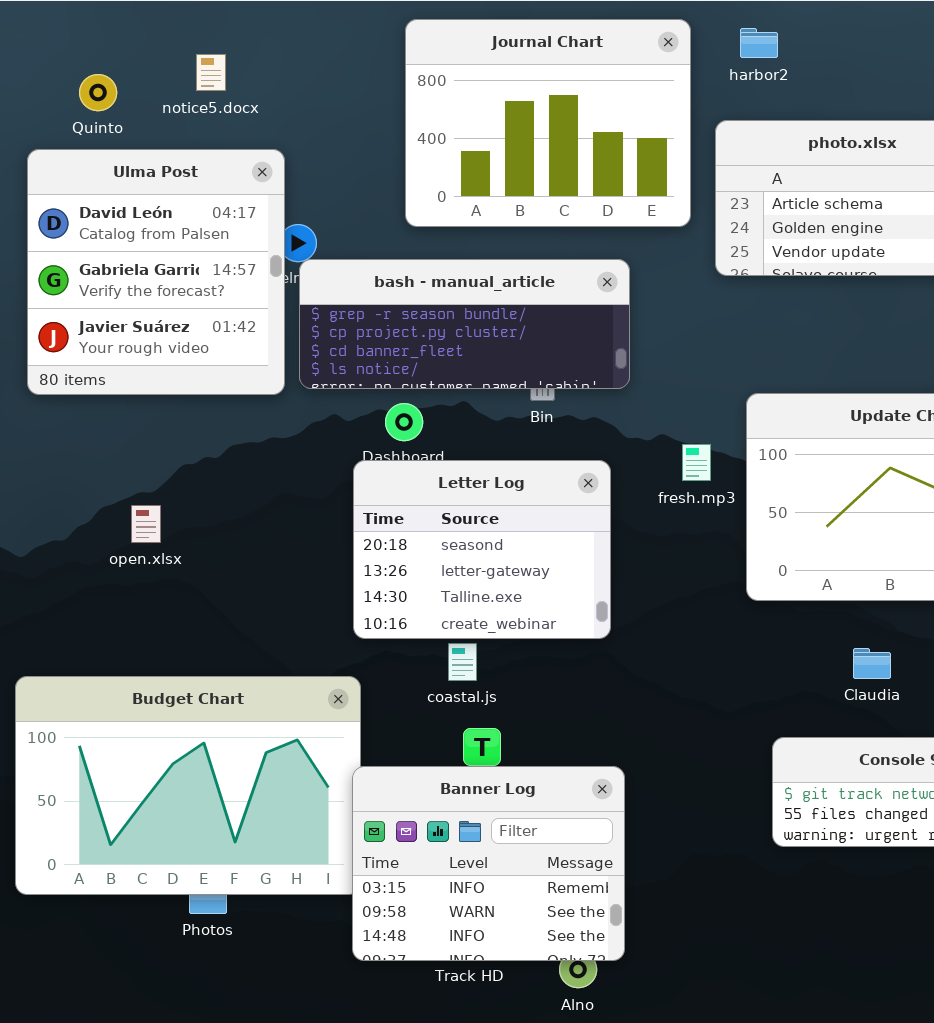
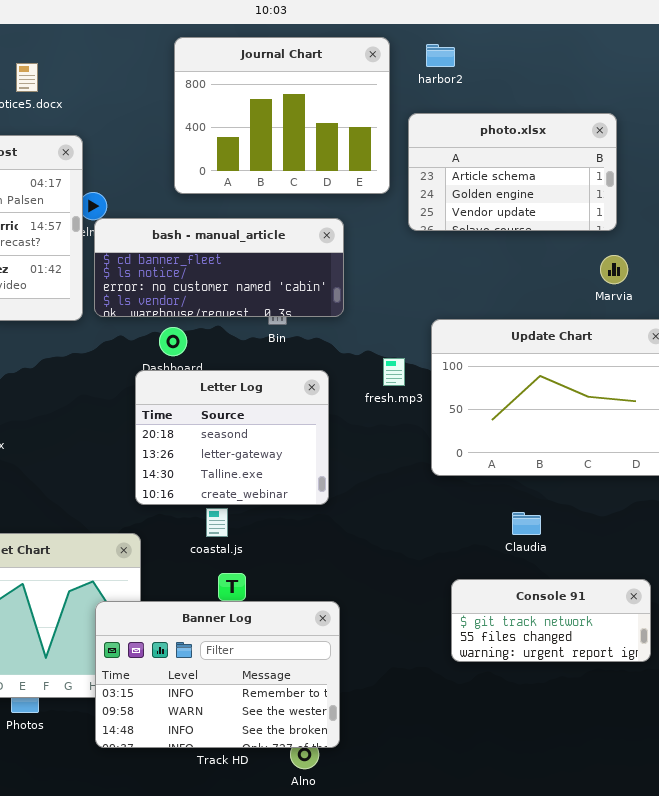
bash - manual_article: [299,259,630,389] -> [94,218,344,317], scrolled down 2 rows
Banner Log: [352,766,625,961] -> [95,601,340,748], resized

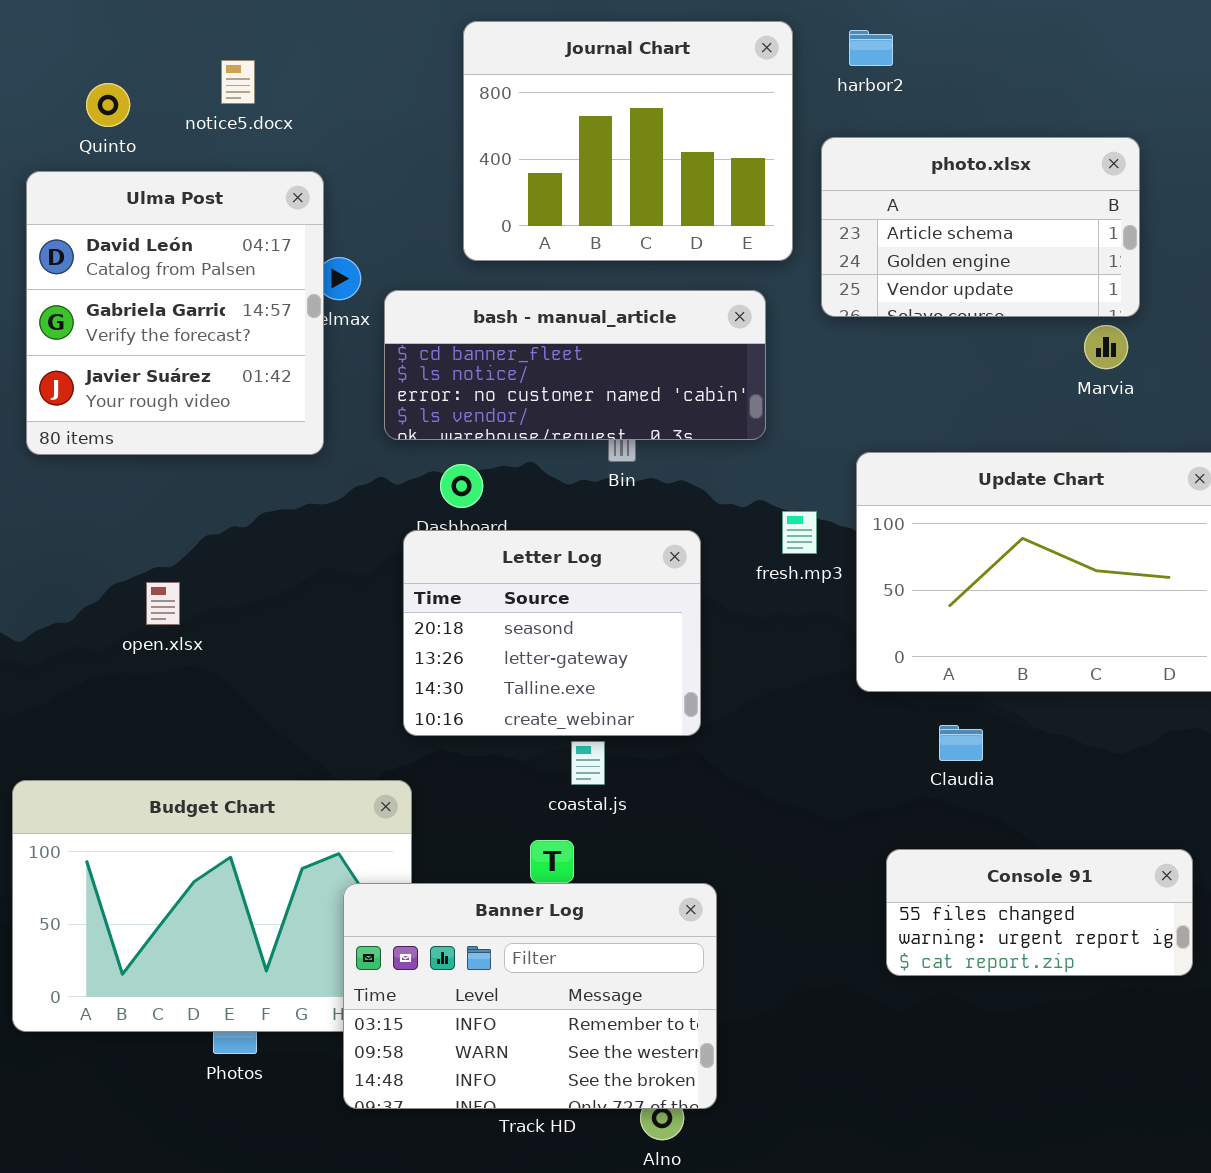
bash - manual_article: [94,218,344,317] -> [384,290,766,440], moved
Marvia: [600,255,628,284] -> [1084,325,1128,369], moved
coastal.js: [206,508,228,537] -> [571,741,605,785], moved
Claudia: [512,512,541,535] -> [939,725,983,761], moved
Console 91: [451,579,651,662] -> [886,849,1193,976], scrolled down 1 row

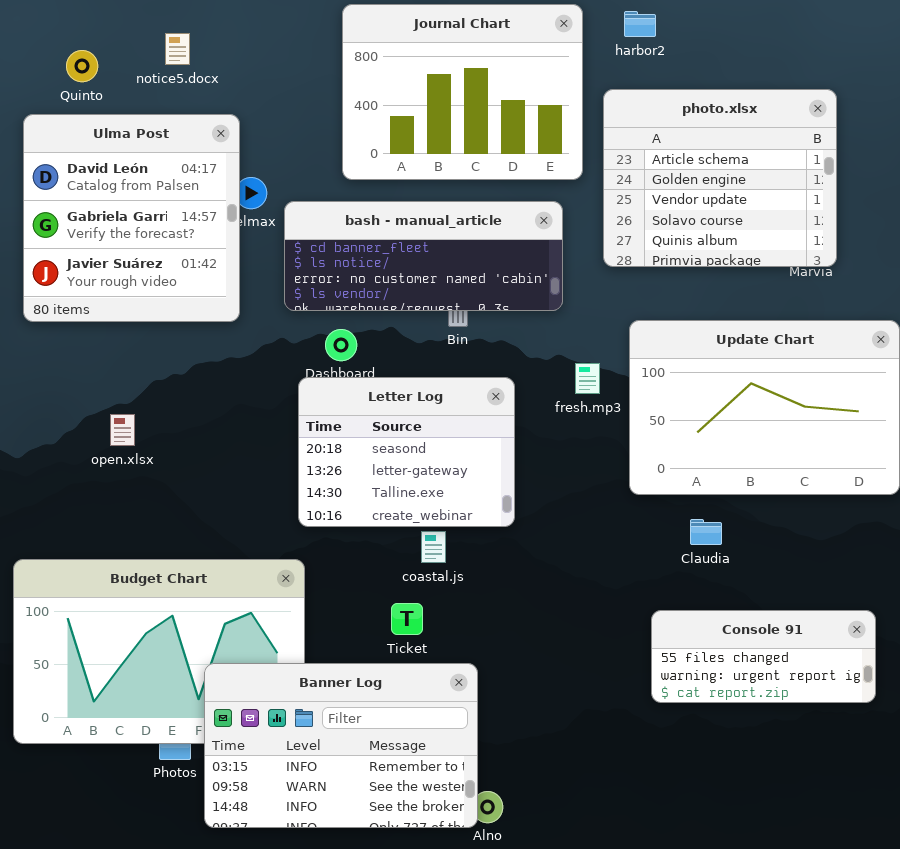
photo.xlsx: [821,137,1140,317] -> [603,89,837,267], resized
Banner Log: [343,883,717,1109] -> [204,663,478,828], moved

